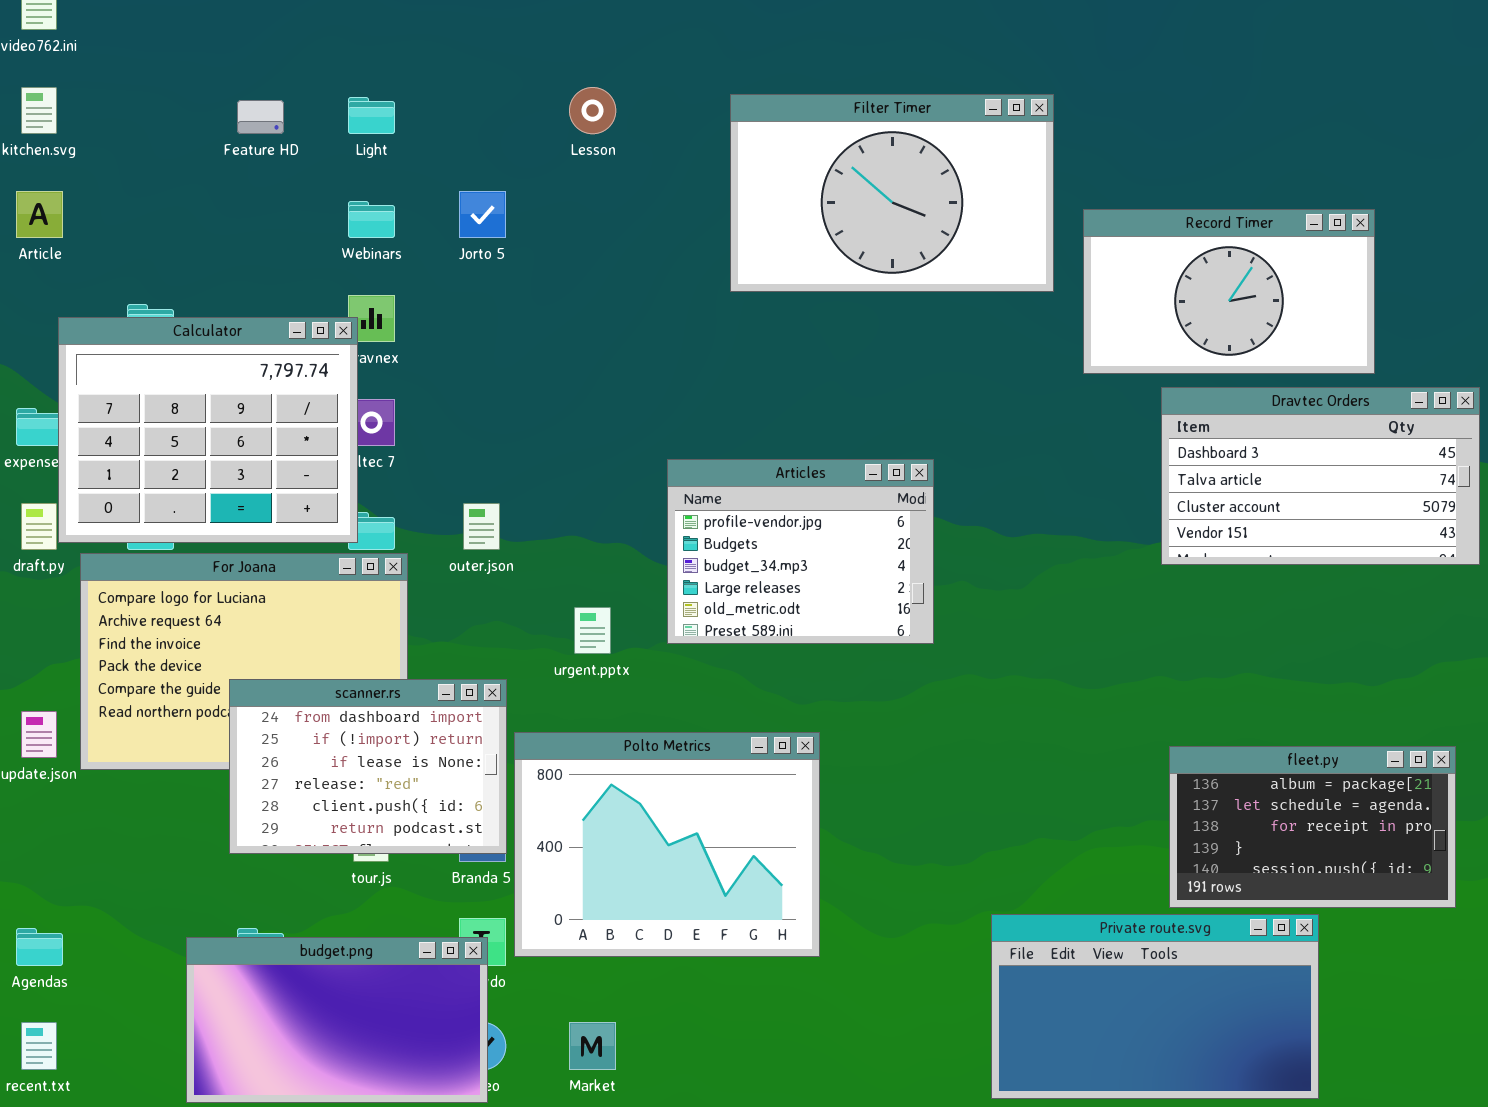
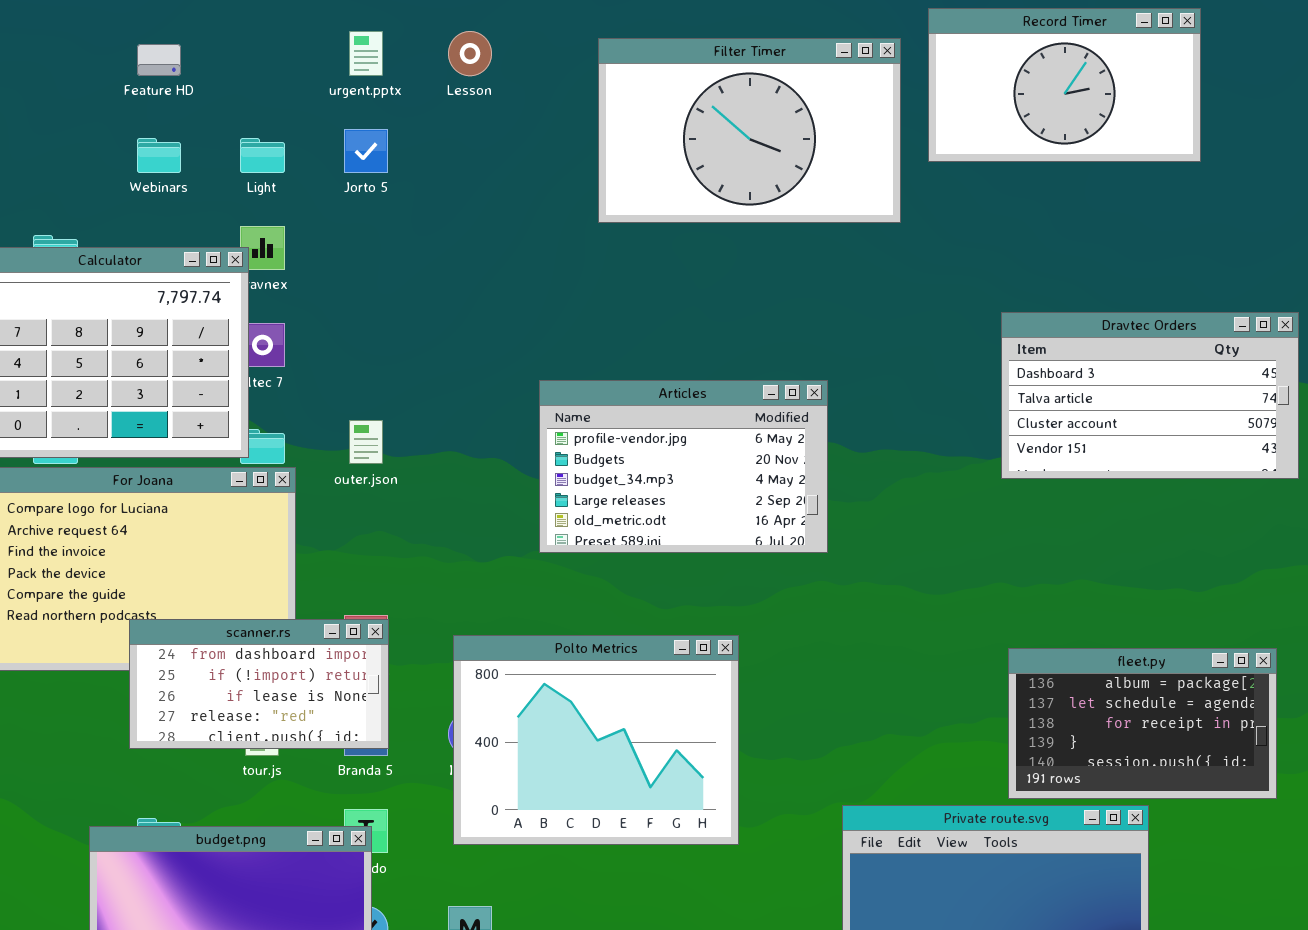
Light: [348,97,395,134] -> [240,138,285,173], moved
Webinars: [348,201,395,238] -> [137,138,181,173], moved
Record Timer: [1083,209,1375,374] -> [928,8,1201,162], moved
Articles: [667,459,934,644] -> [539,380,828,553], resized
urgent.pptx: [574,607,611,654] -> [349,31,383,76], moved
scanner.rs: [229,679,507,854] -> [129,619,389,749], resized
Polto Metrics: [514,732,820,957] -> [453,635,739,845], moved

